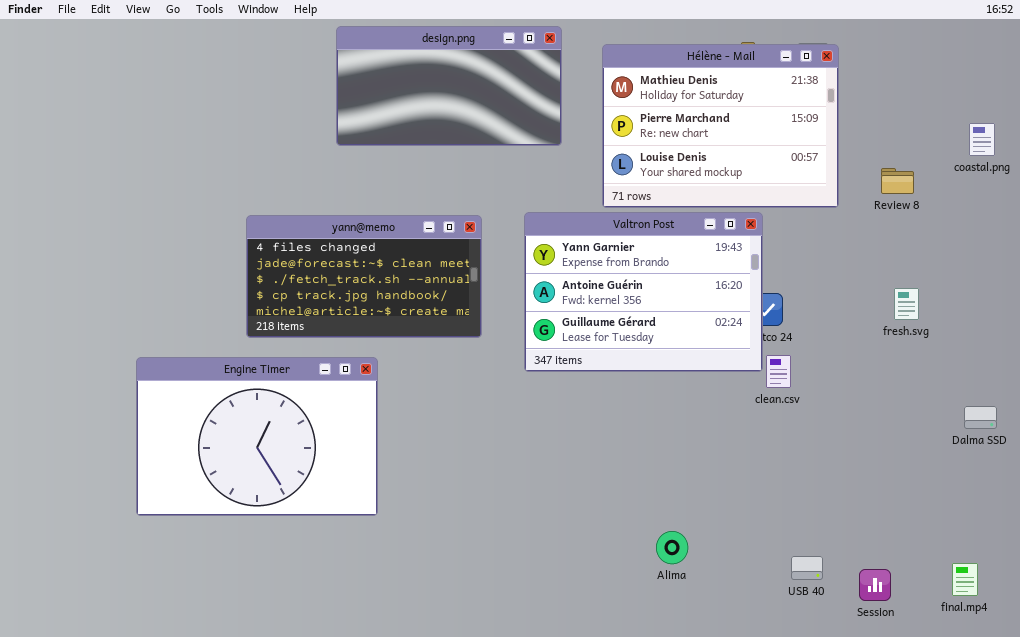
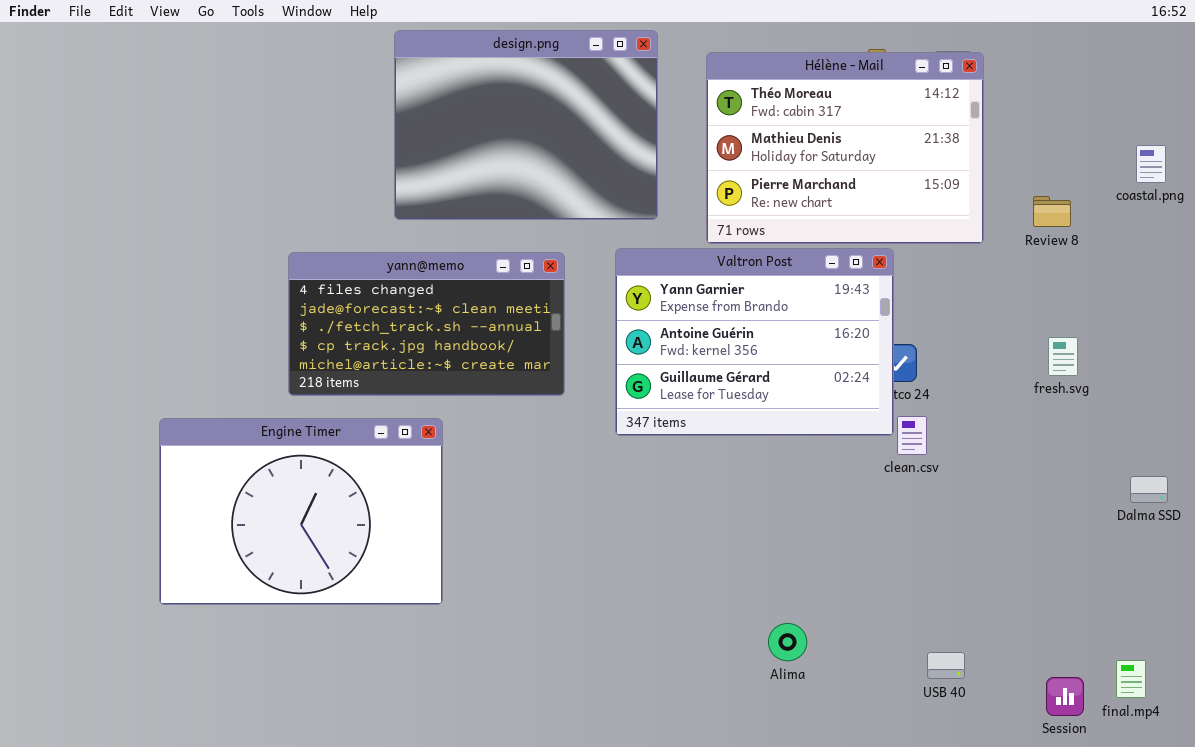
design.png: [336,26,562,146] -> [394,30,658,220], resized
Hélène - Mail: [602,44,839,208] -> [706,52,984,244], scrolled up 1 row
Session: [859,569,891,601] -> [1046,677,1084,716], moved

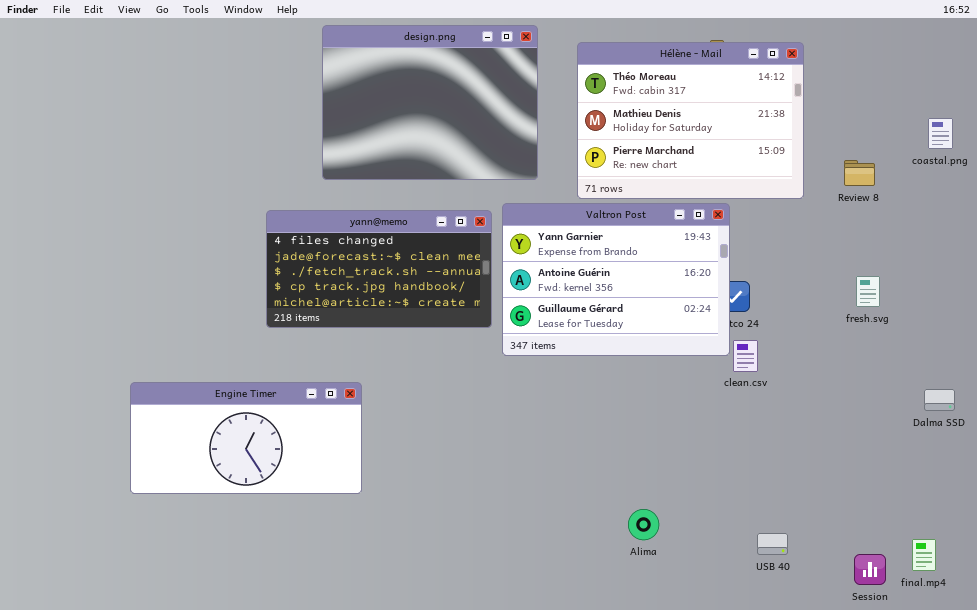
yann@memo: [288,252,565,396] -> [266,210,492,328], moved
Engine Timer: [159,418,443,605] -> [130,382,362,494], resized

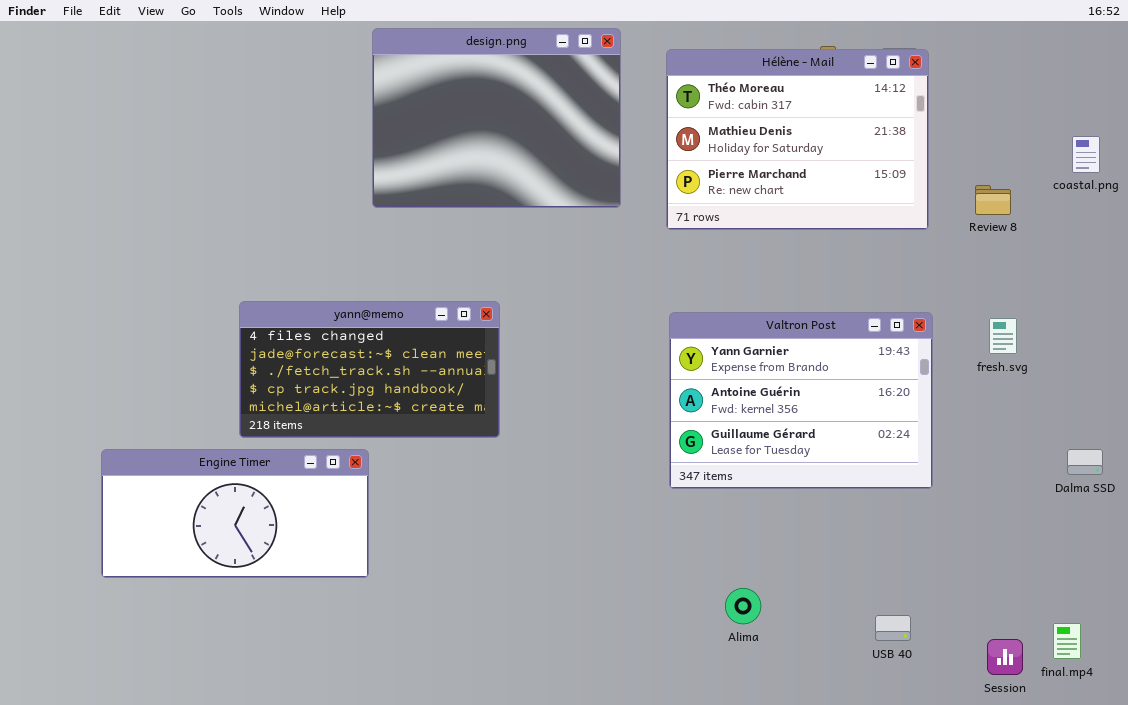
Valtron Post: [502,203,730,356] -> [669,312,933,489], moved
yann@memo: [266,210,492,328] -> [239,301,500,438], moved
Engine Timer: [130,382,362,494] -> [101,449,369,578], moved

